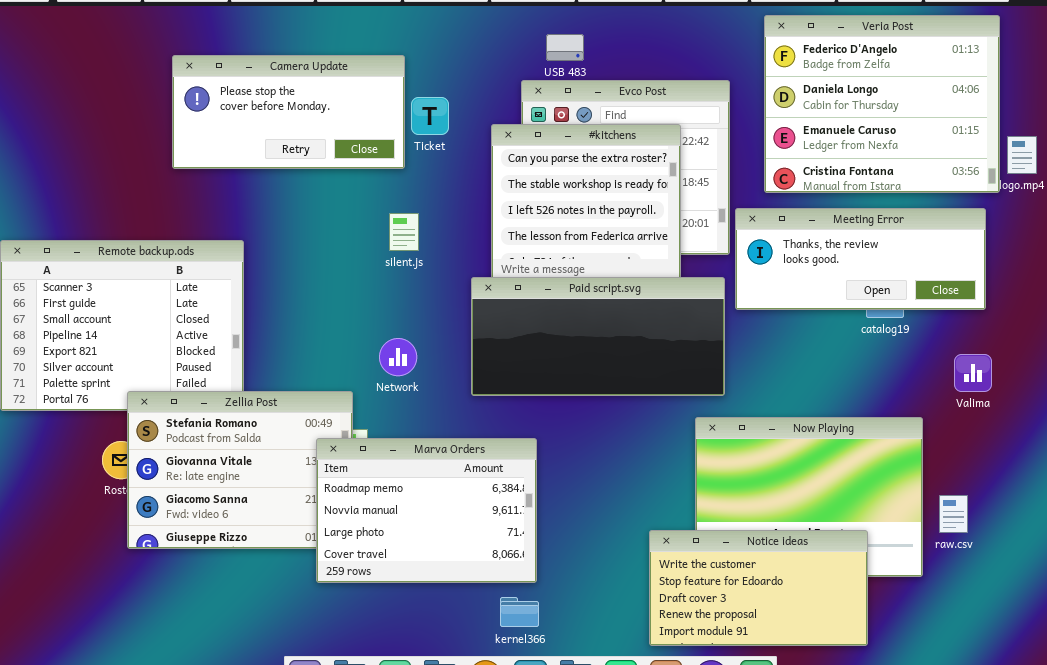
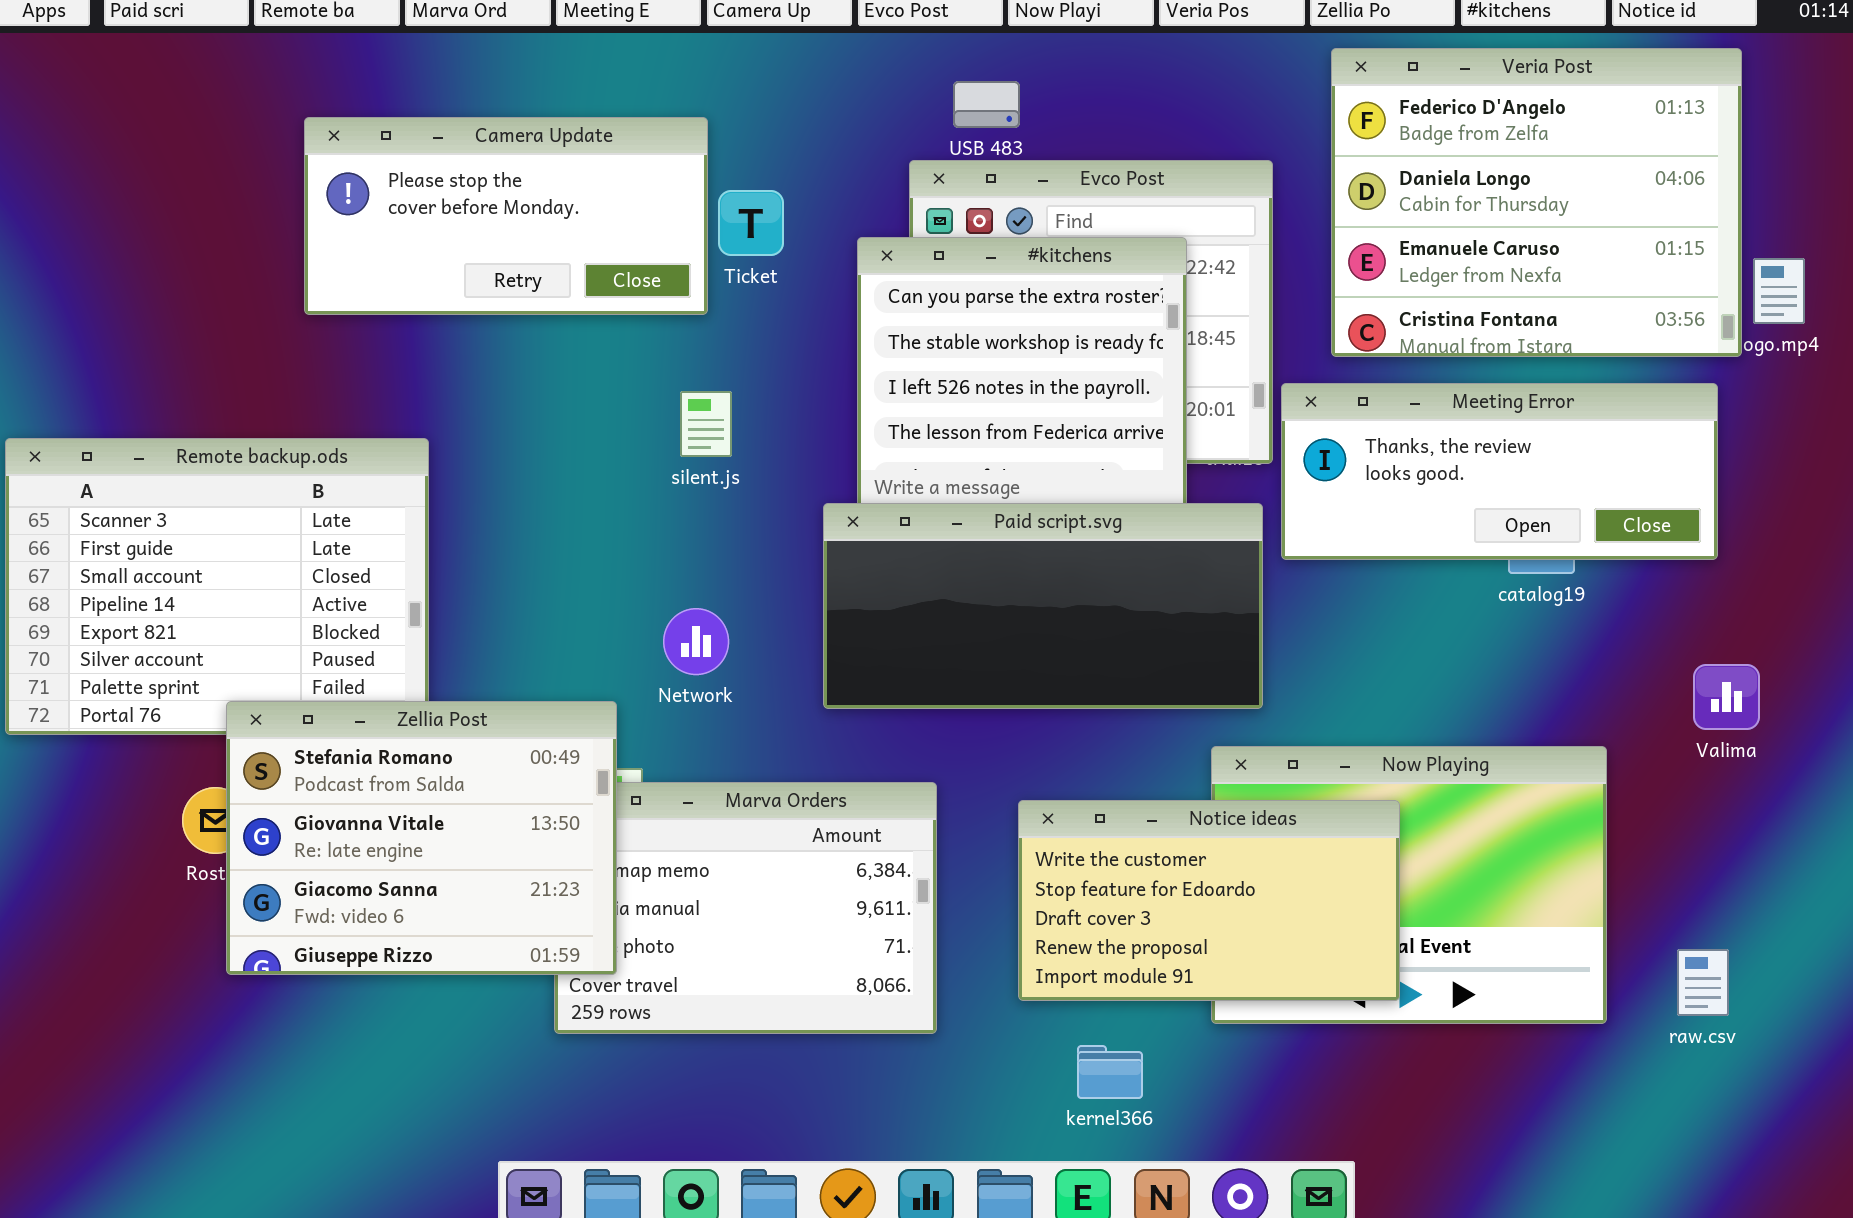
Valima: [954,354,992,392] -> [1693,664,1760,730], moved
Zellia Post: [127,391,353,549] -> [226,701,617,975], raised
raw.csv: [939,495,968,533] -> [1677,949,1729,1016], moved
Notice ideas: [649,530,868,646] -> [1018,800,1400,1001], moved
kernel366: [500,597,539,627] -> [1077,1045,1143,1099], moved

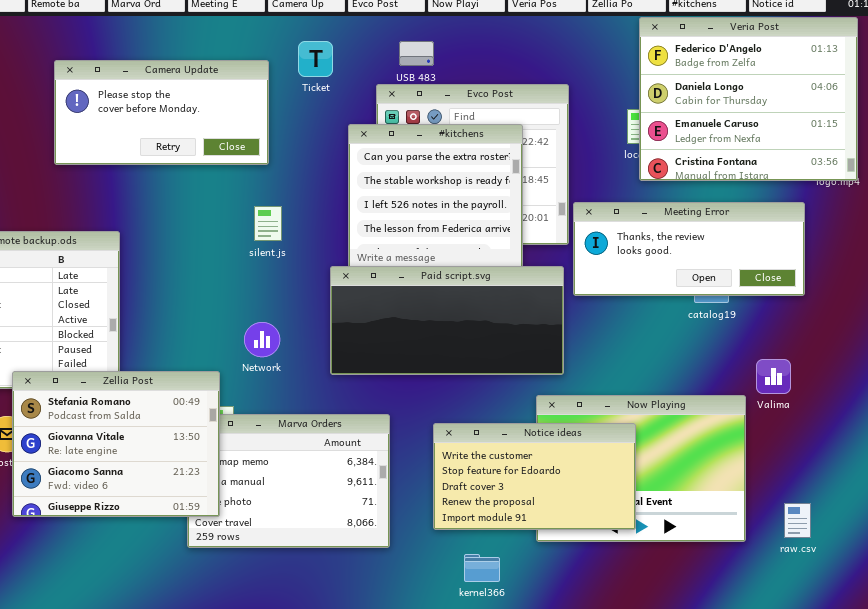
Veria Post: [1331,48,1742,357] -> [639,17,858,181], moved
Ticket: [718,190,784,256] -> [298,41,333,77], moved
Valima: [1693,664,1760,730] -> [756,359,791,394], moved

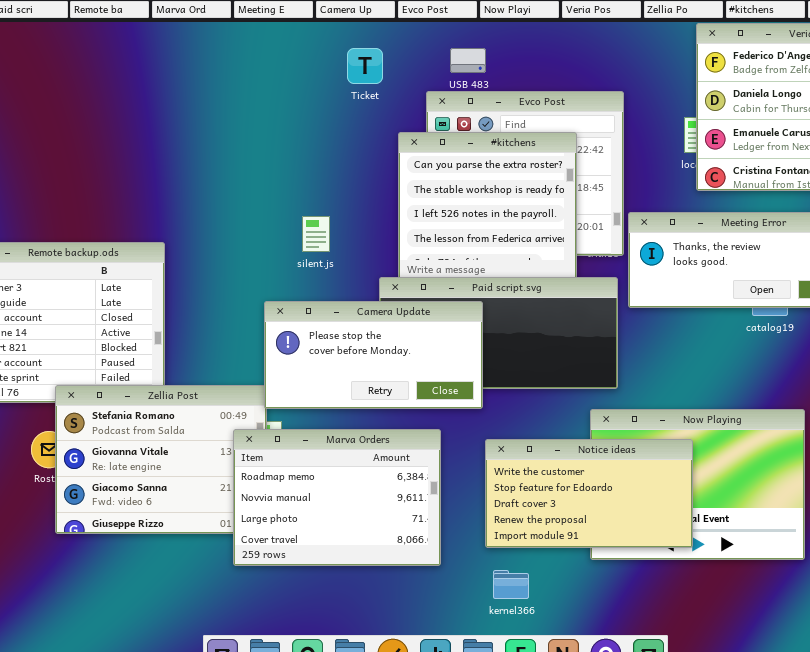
Camera Update: [54,60,269,165] -> [264,301,483,409], moved
Marva Orders: [187,414,390,548] -> [233,429,441,566], raised
kernel366: [464,554,500,582] -> [493,570,529,599], moved

